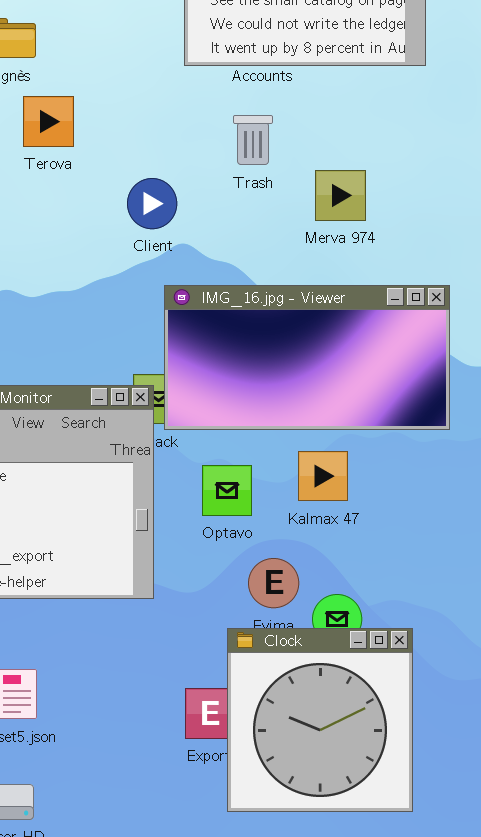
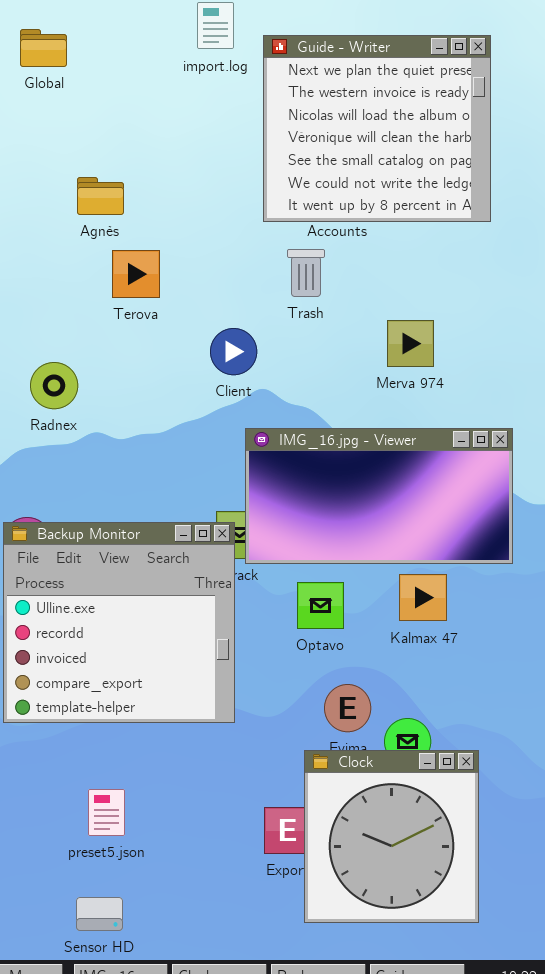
Trash: [233,115,273,165] -> [287,249,325,297], moved
Kalmax 47: [298,451,348,501] -> [399,574,447,621], moved
Optavo: [202,465,252,516] -> [297,582,344,629], moved

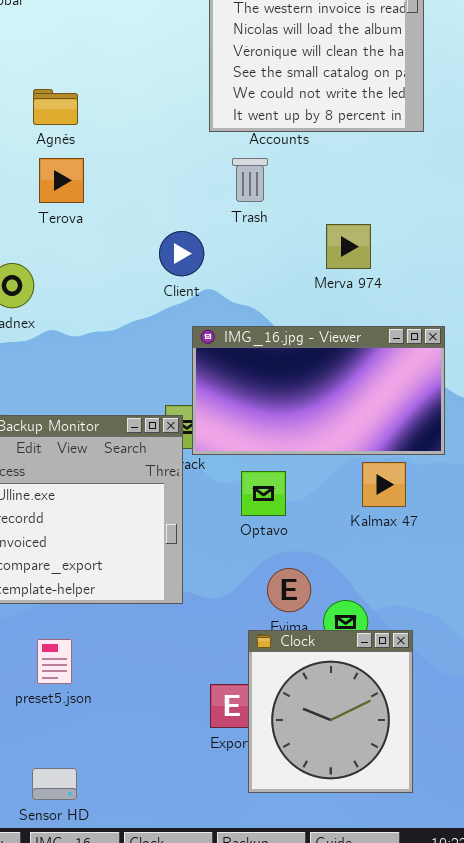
Terova: [112,250,160,298] -> [39,158,84,203], moved
Kalmax 47: [399,574,447,621] -> [362,462,406,507], moved
preset5.json: [88,789,125,836] -> [37,639,72,684], moved

